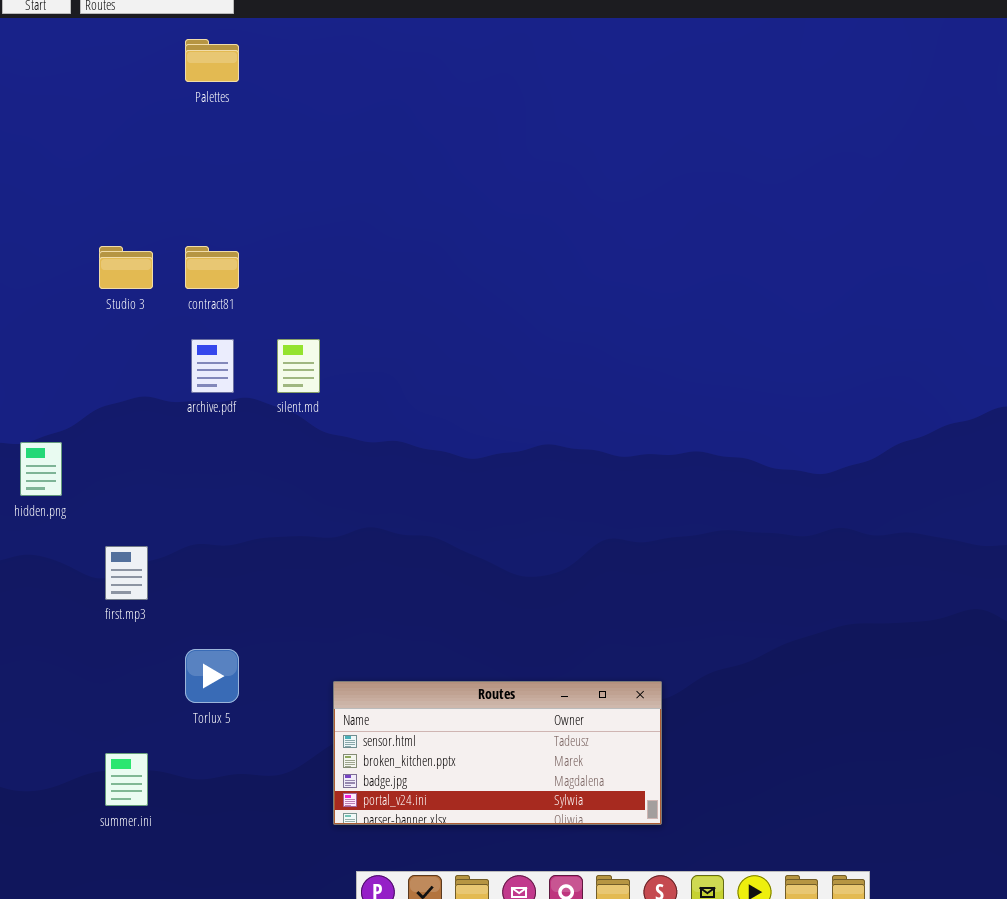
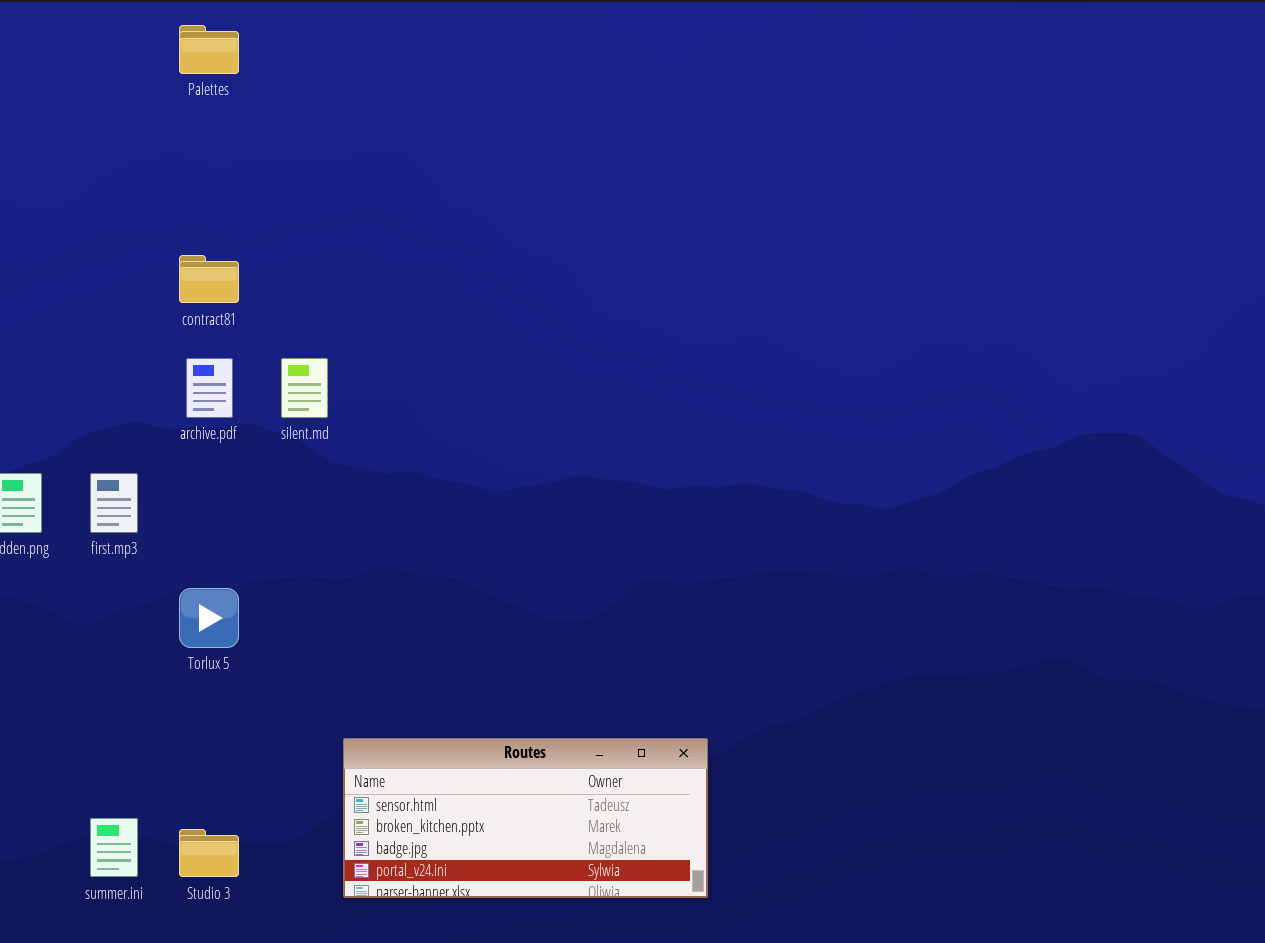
Studio 3: [99,246,153,289] -> [179,829,239,877], moved
first.mp3: [105,546,148,600] -> [90,473,138,533], moved
Torlux 5: [185,649,239,703] -> [179,588,239,648], moved

